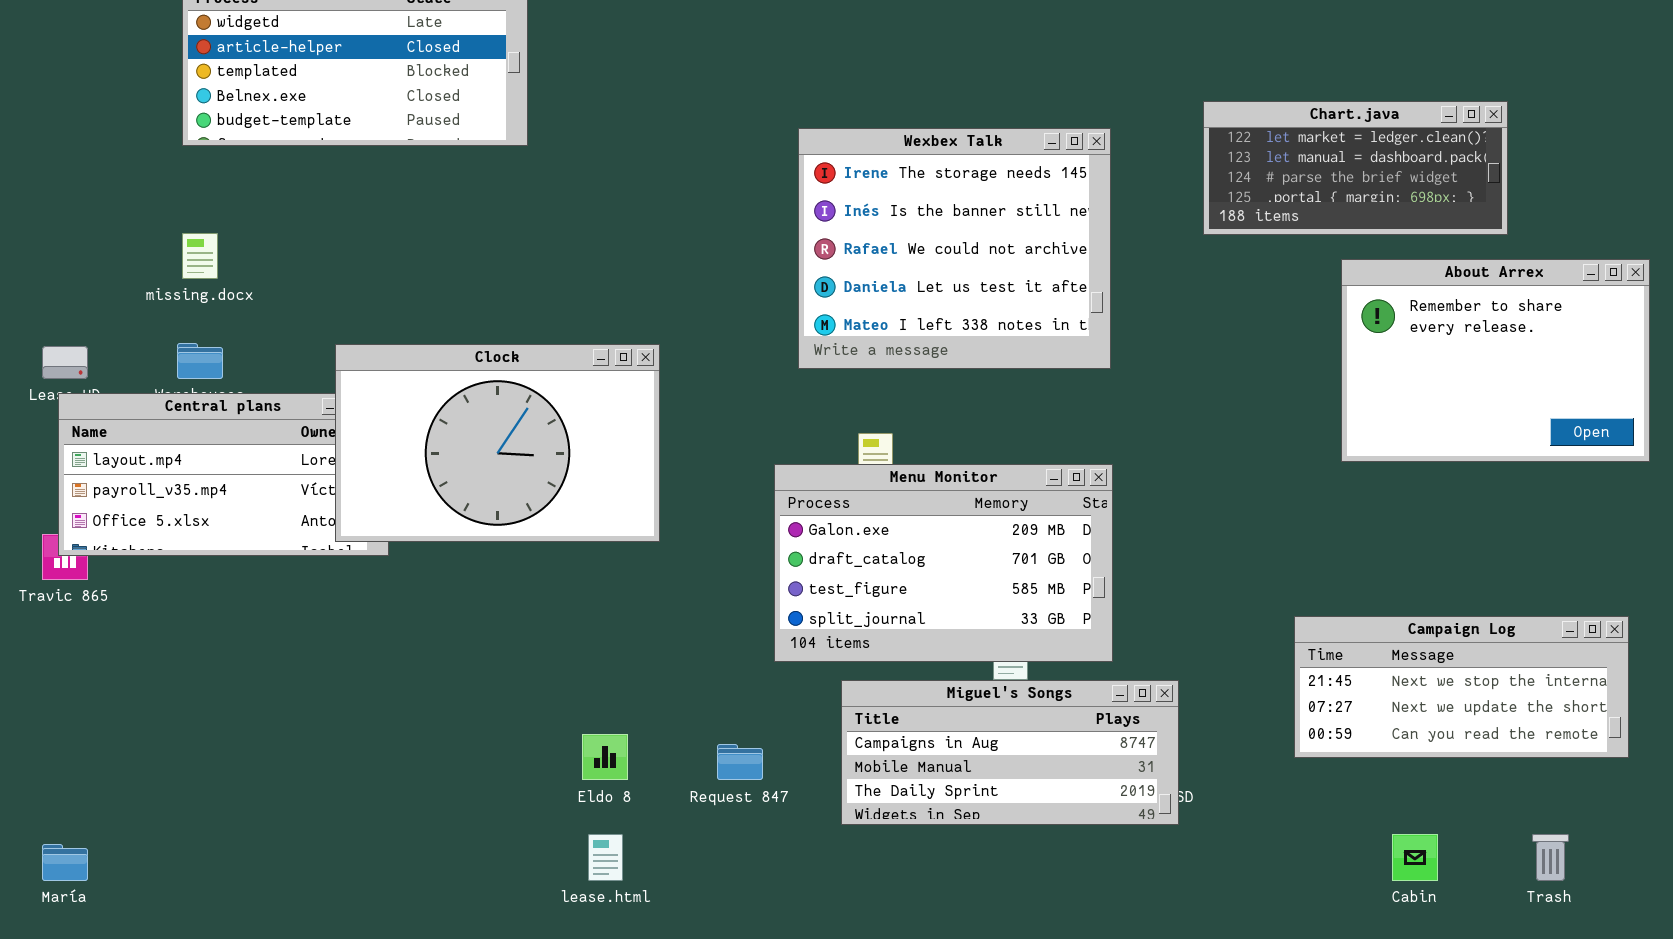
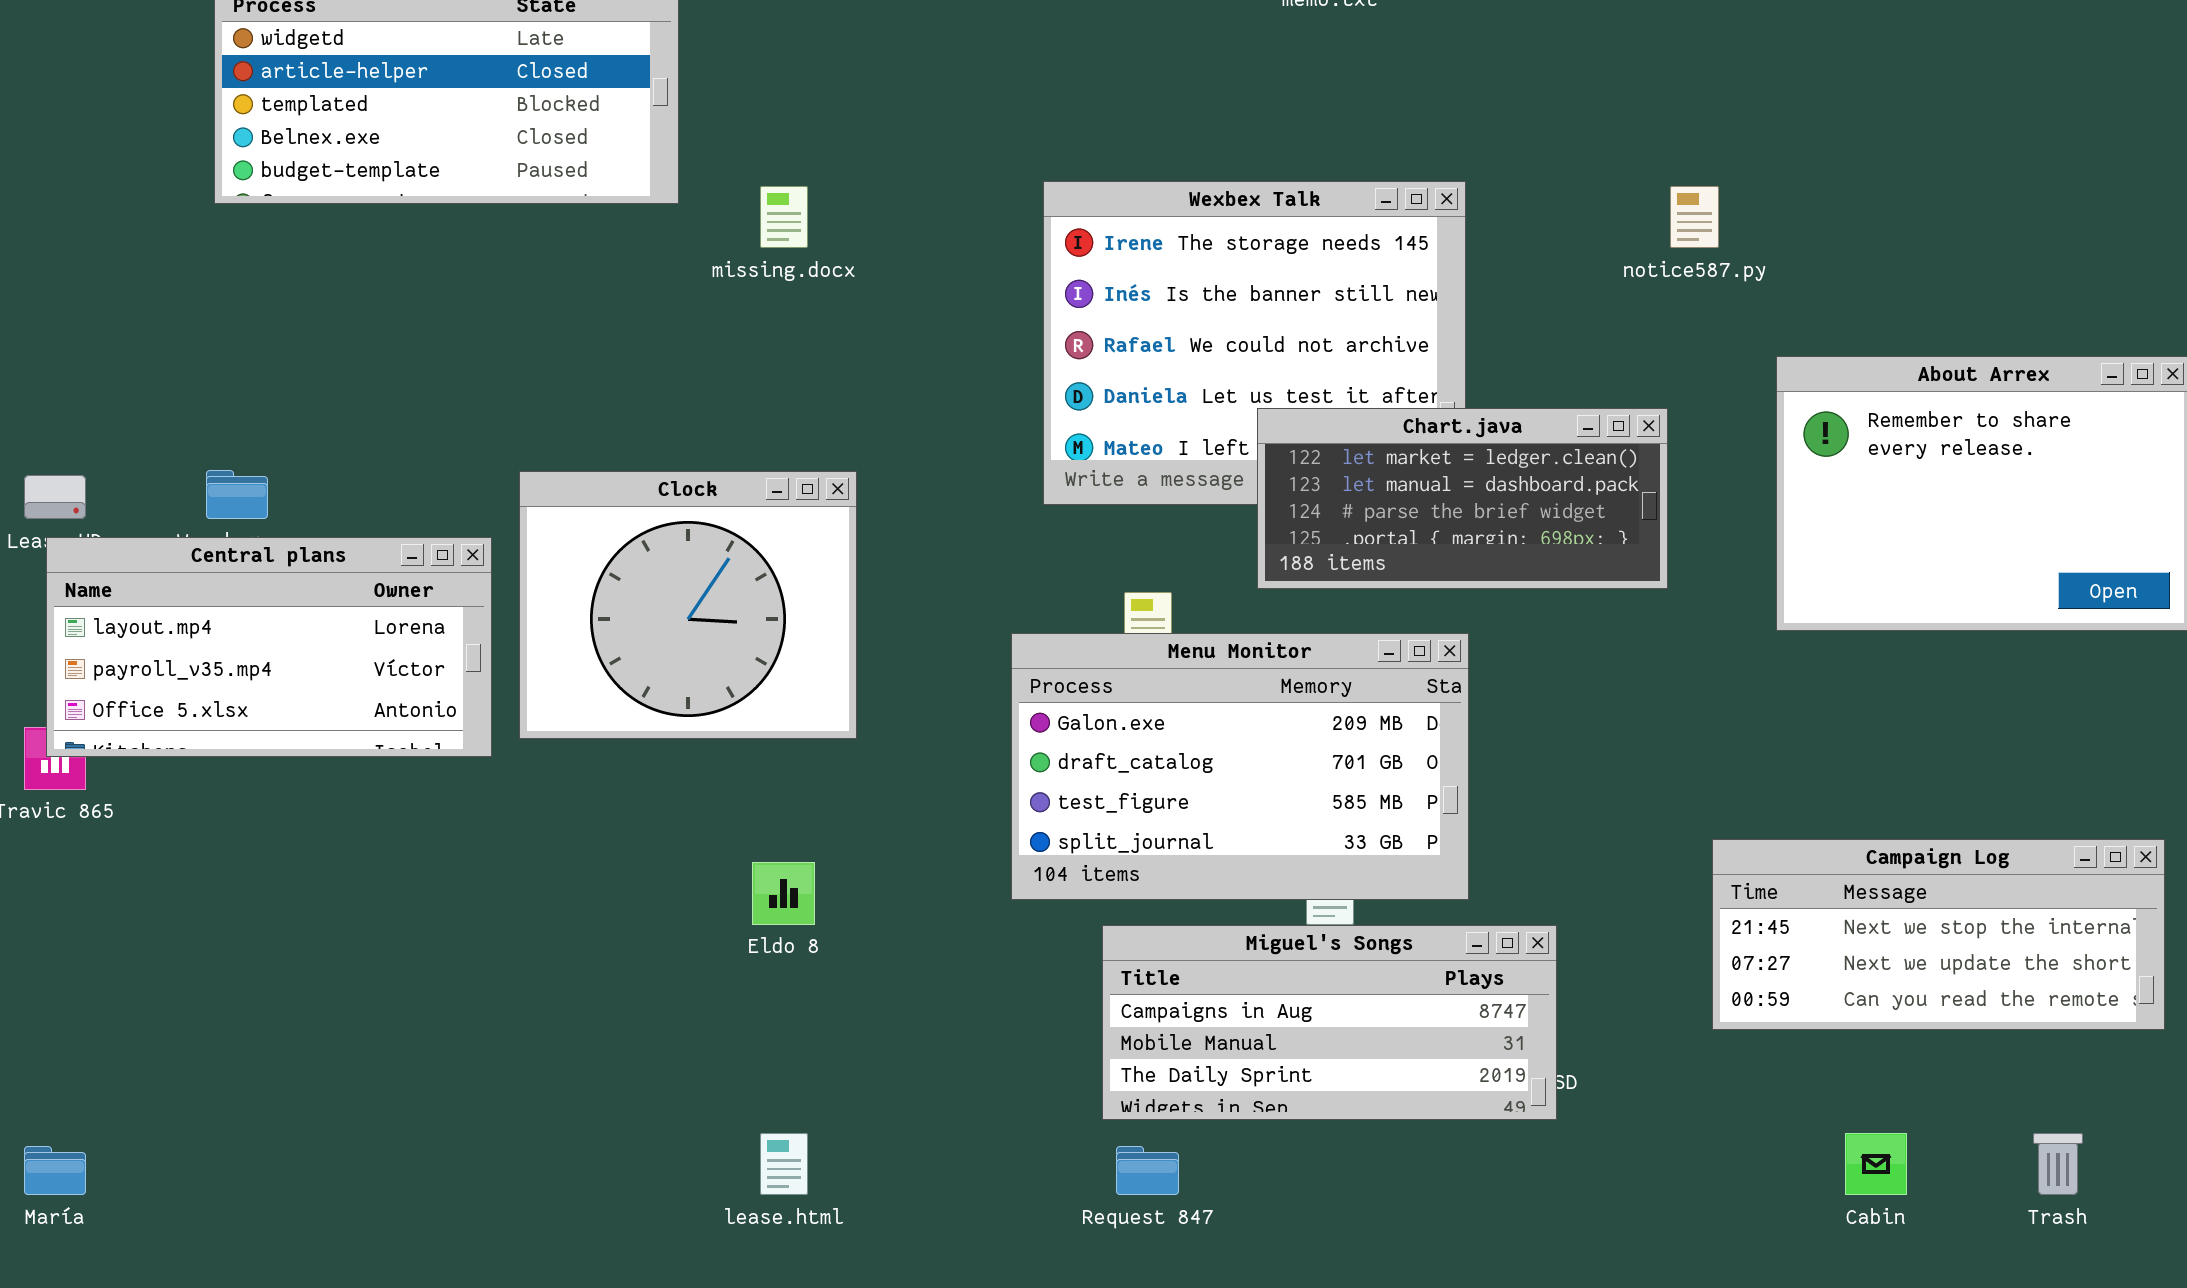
Chart.java: [1203,101,1508,235] -> [1257,408,1668,589], moved
missing.docx: [182,233,218,279] -> [760,186,808,248], moved
Clock: [335,344,660,542] -> [519,471,857,739], resized
Eldo 8: [582,734,628,780] -> [752,862,815,925], moved
Request 847: [717,744,763,780] -> [1116,1146,1179,1195], moved

